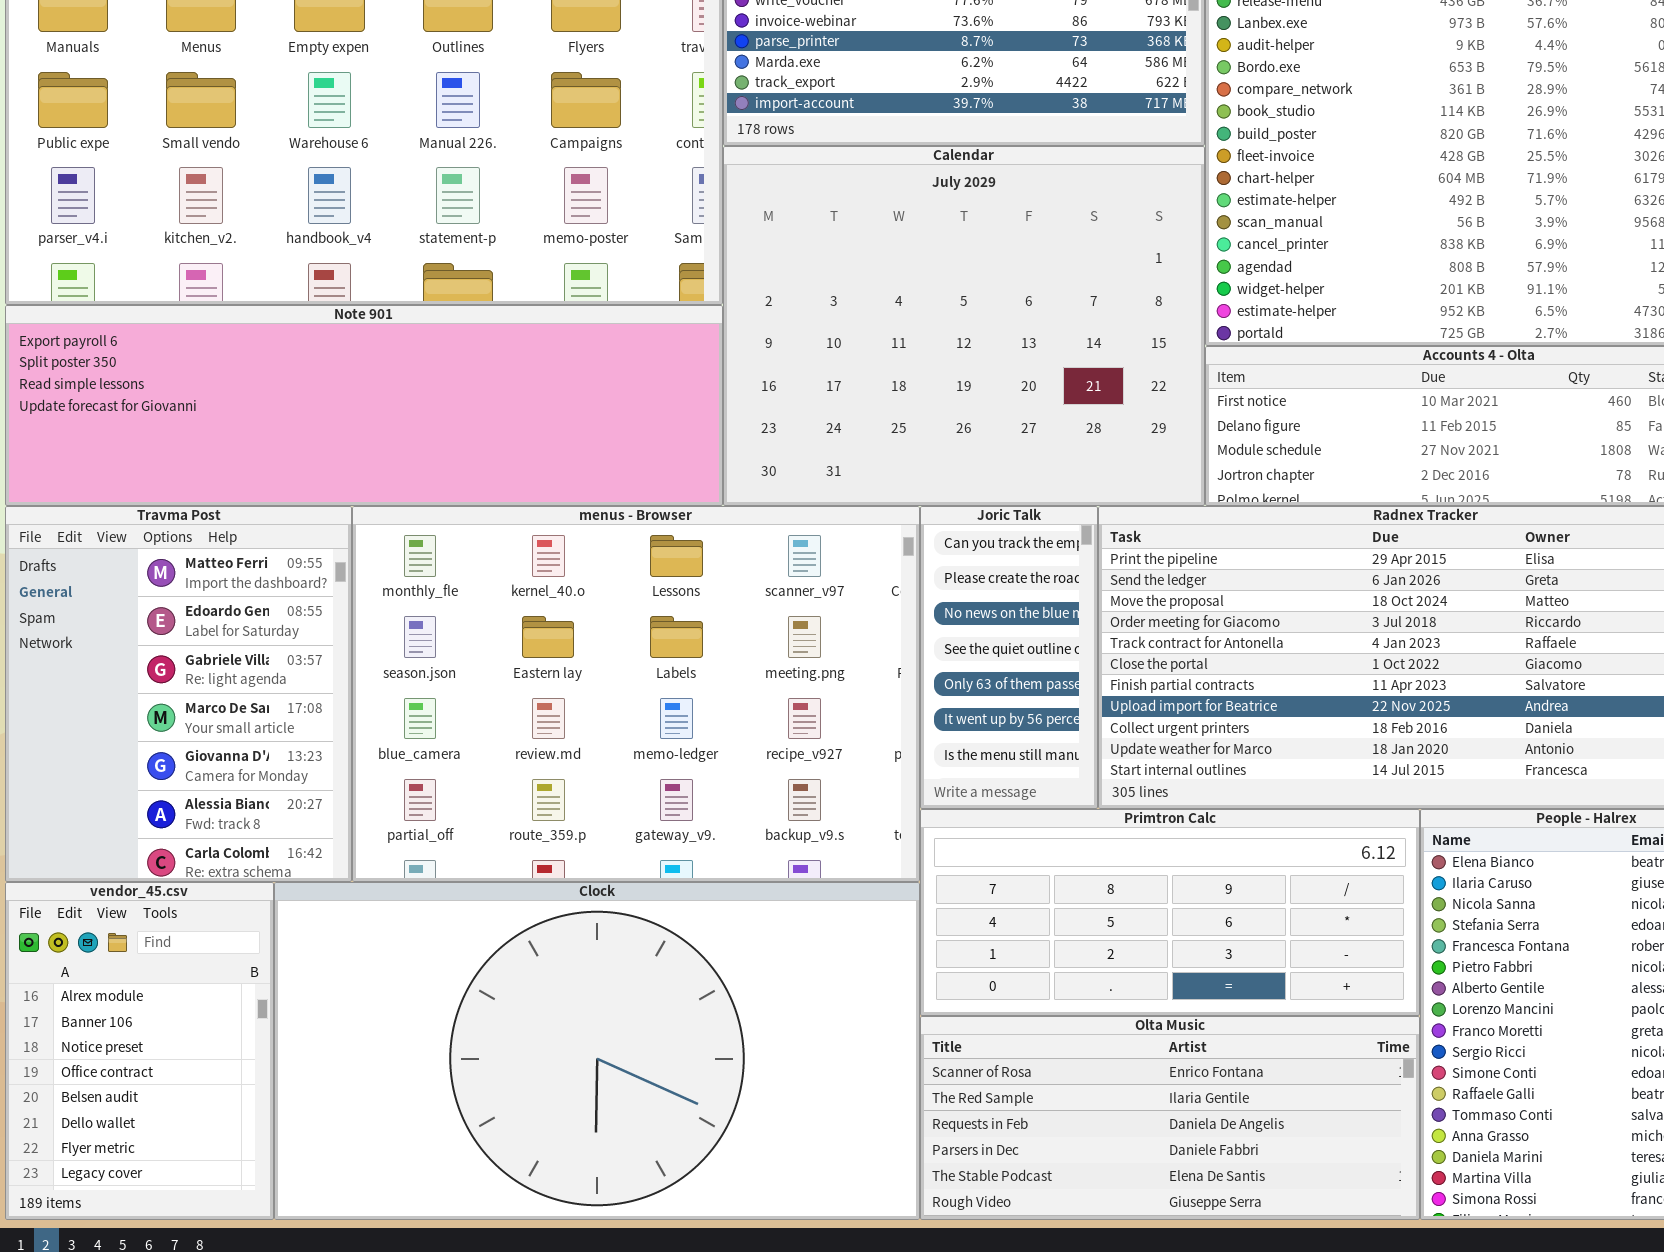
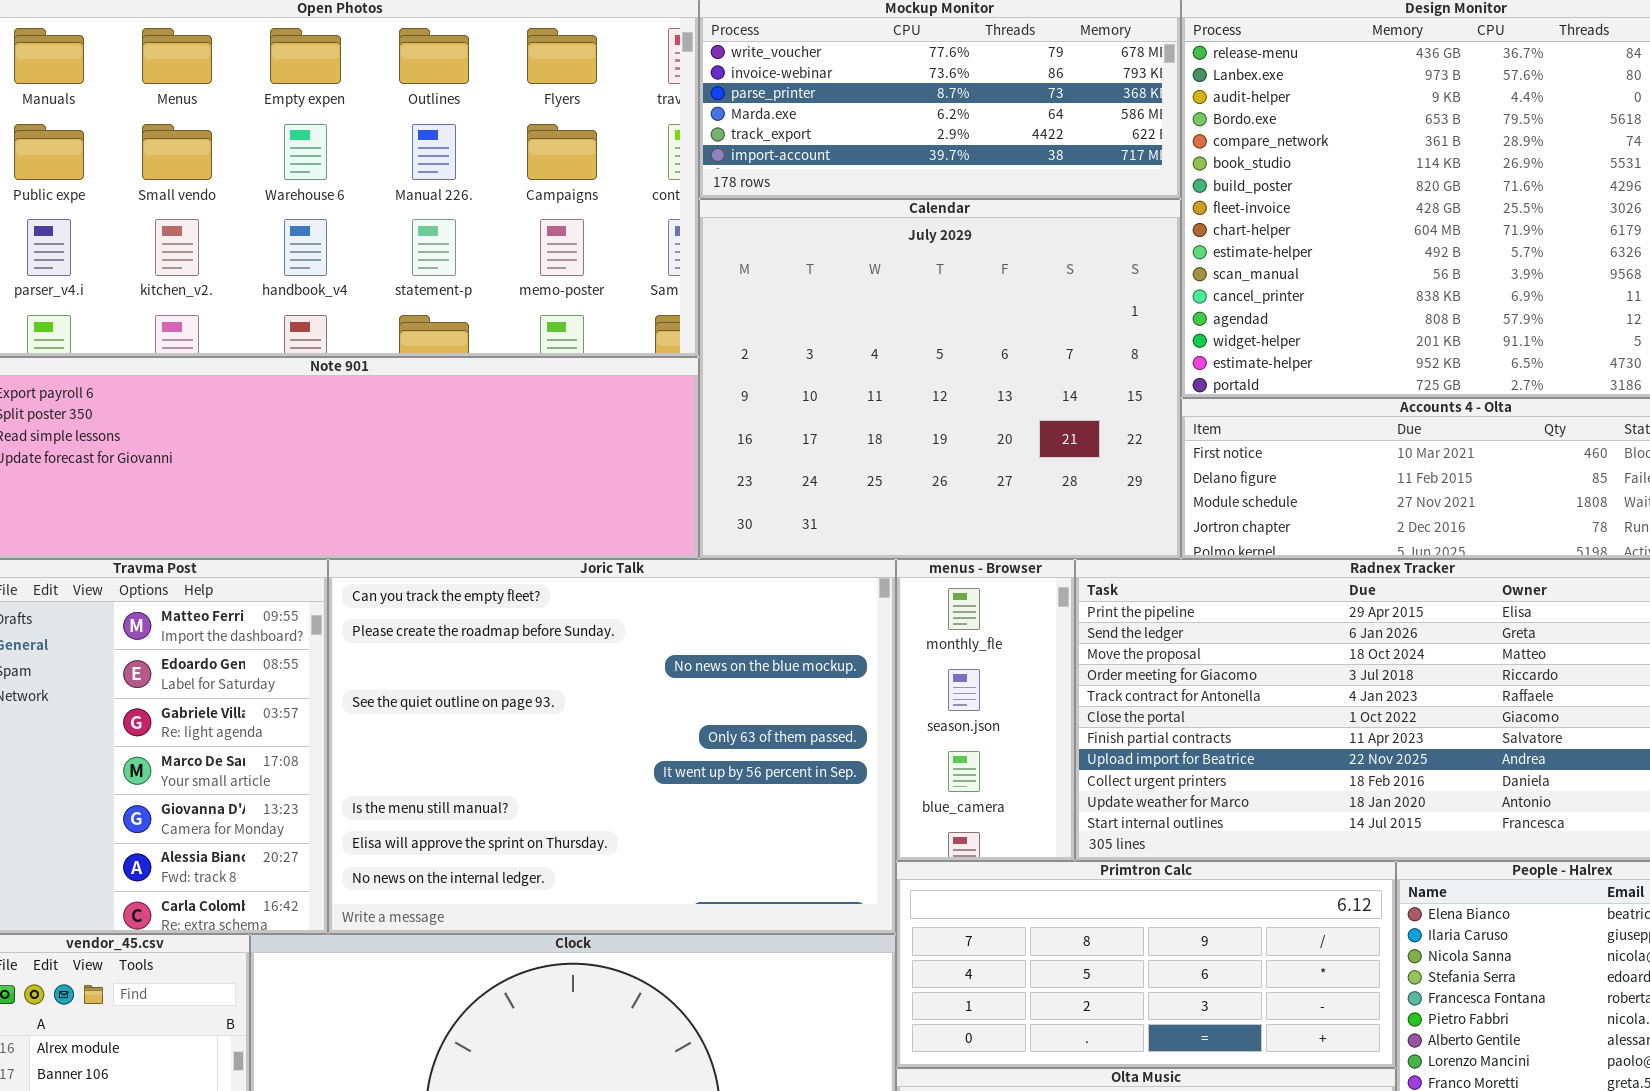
menus - Browser: [352,506,920,882] -> [896,559,1075,861], moved, resized
Joric Talk: [920,506,1098,809] -> [328,559,896,934], moved, resized

